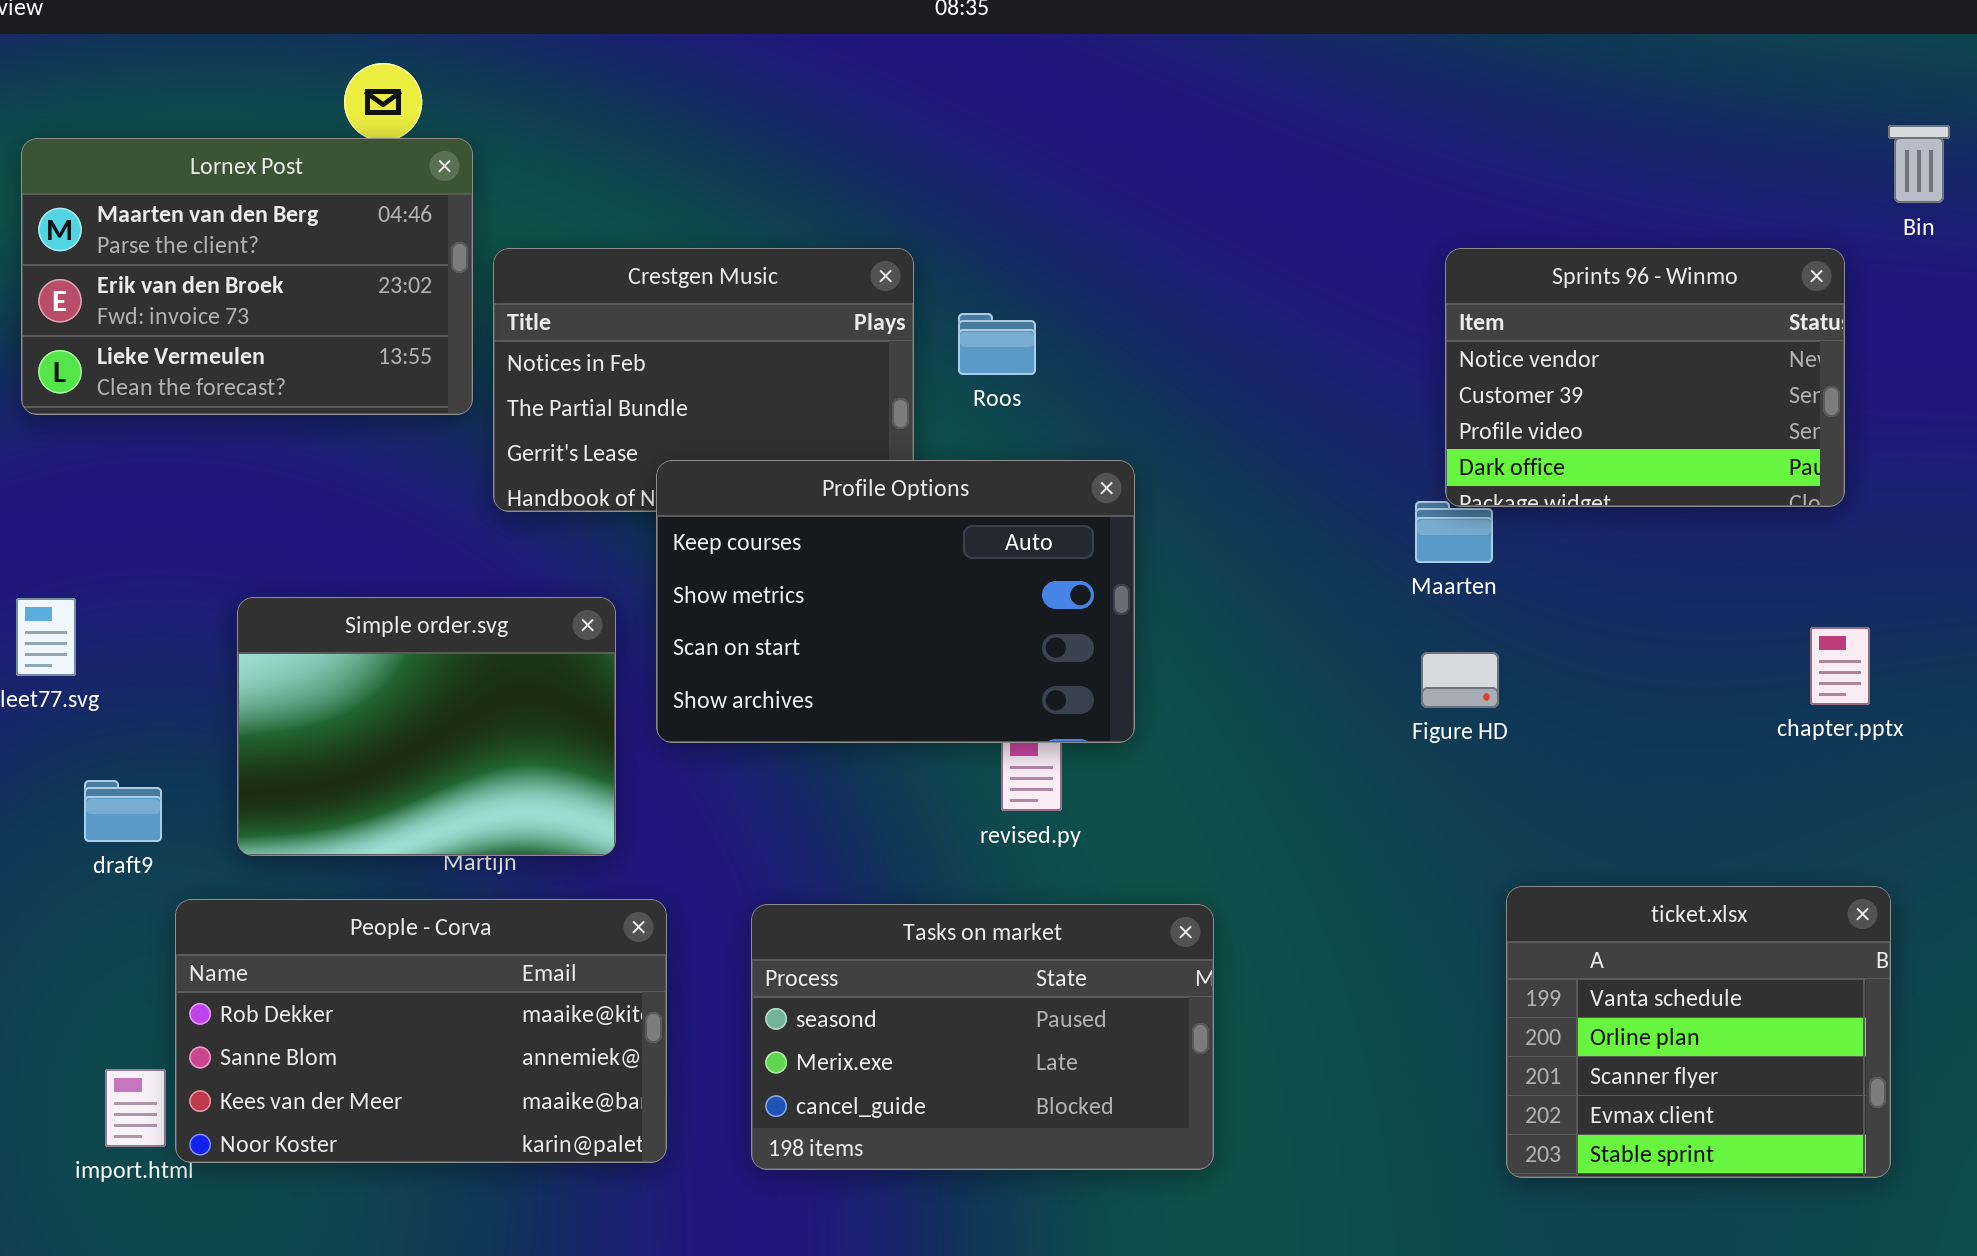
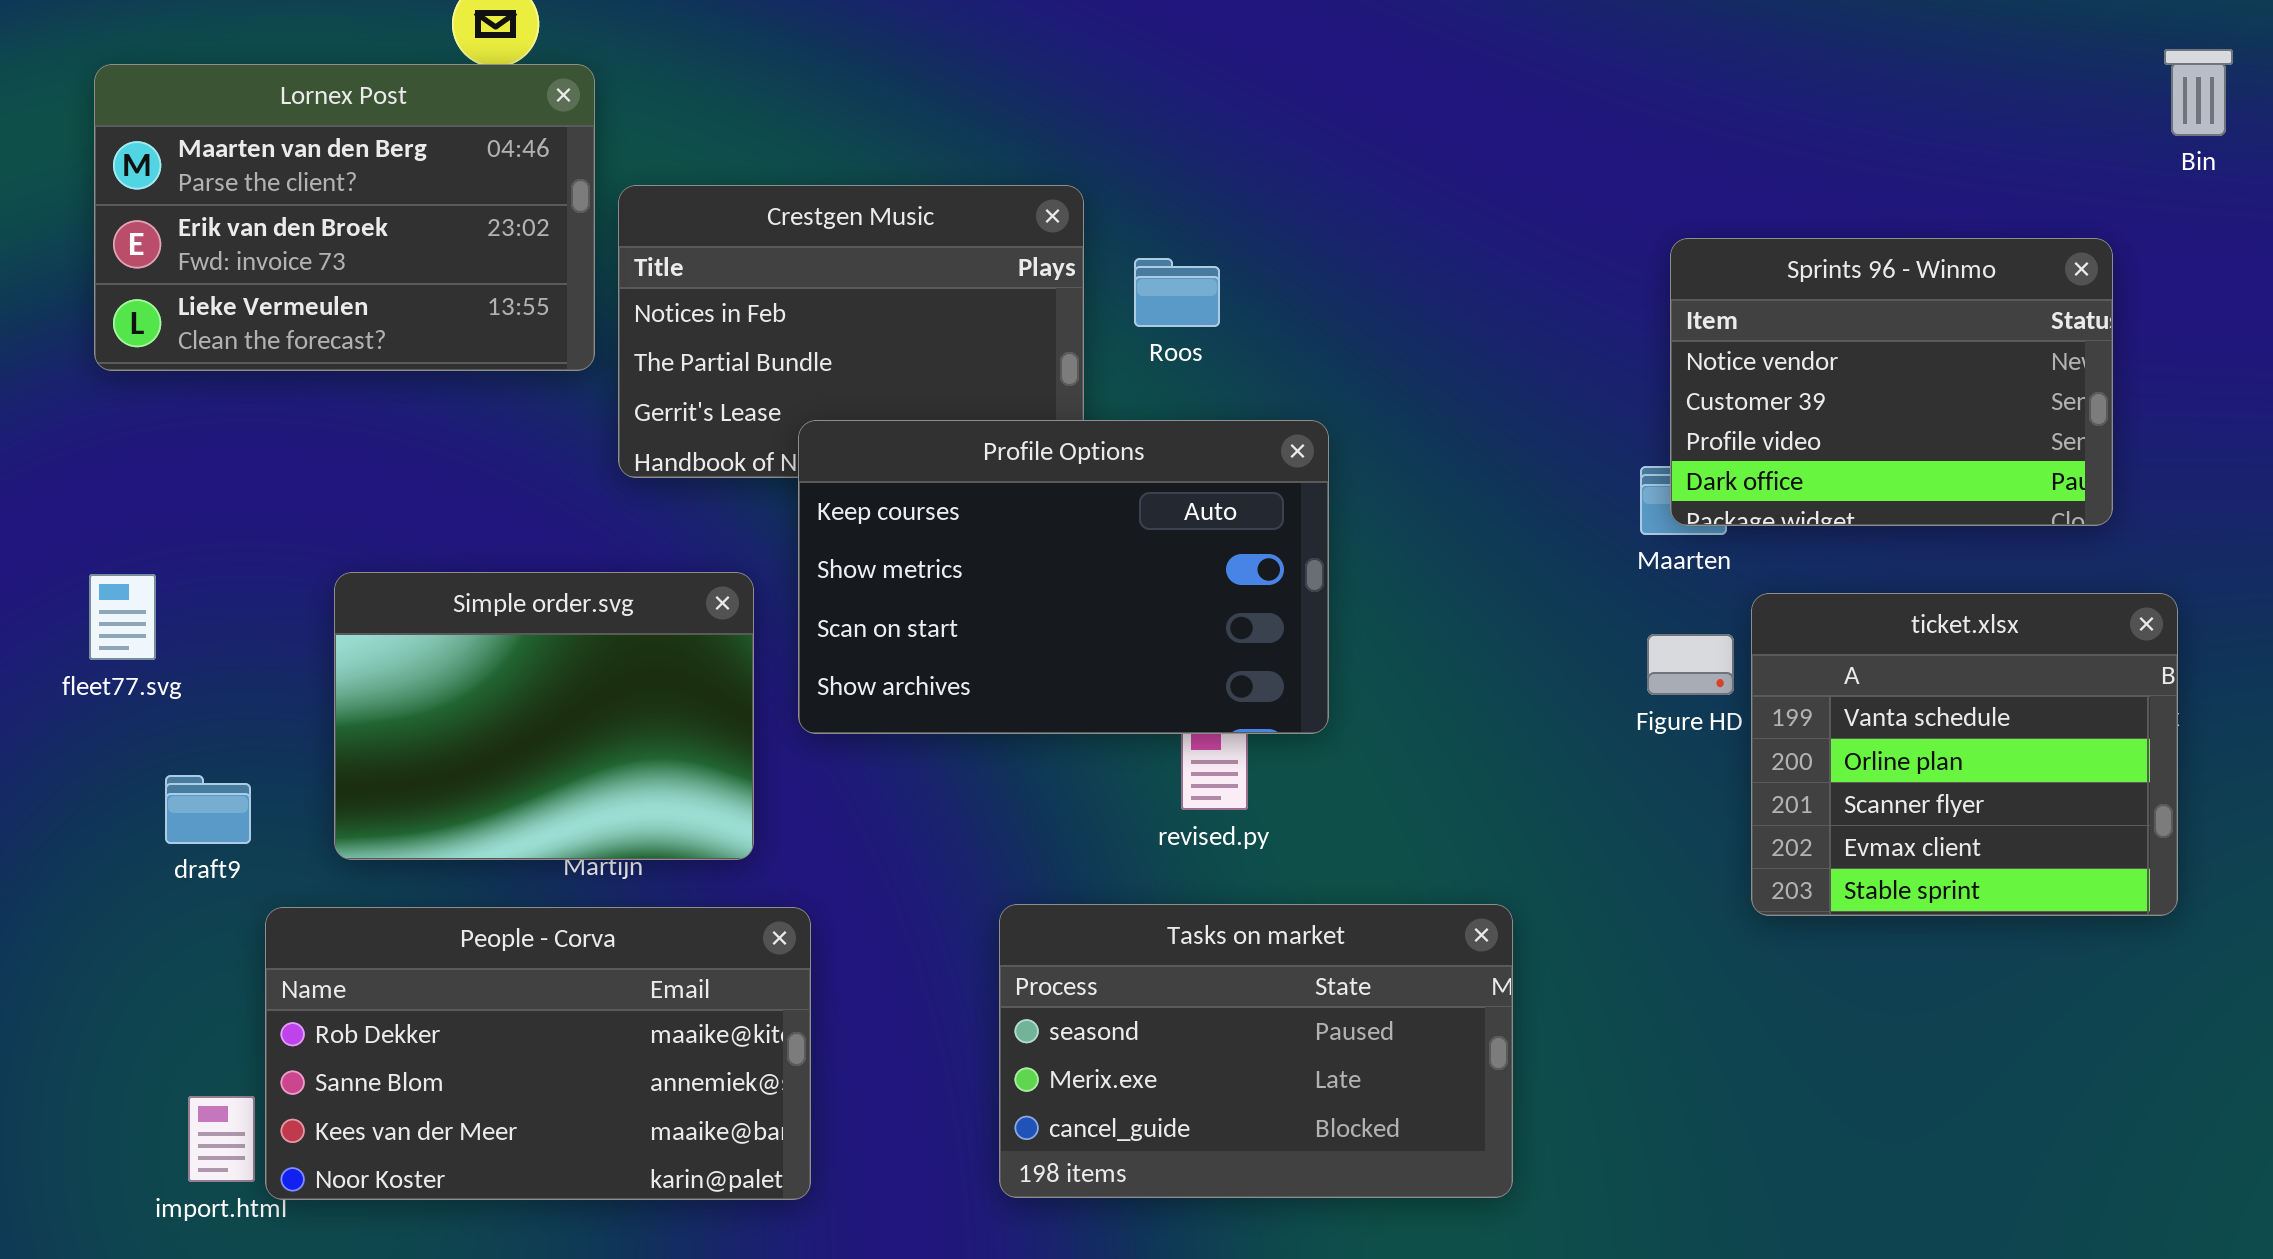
Sprints 96 - Winmo: [1445,248,1845,507] -> [1670,238,2113,526], moved
ticket.xlsx: [1506,886,1891,1178] -> [1751,593,2178,916], moved
Tasks on market: [751,904,1214,1170] -> [999,904,1513,1198], moved

